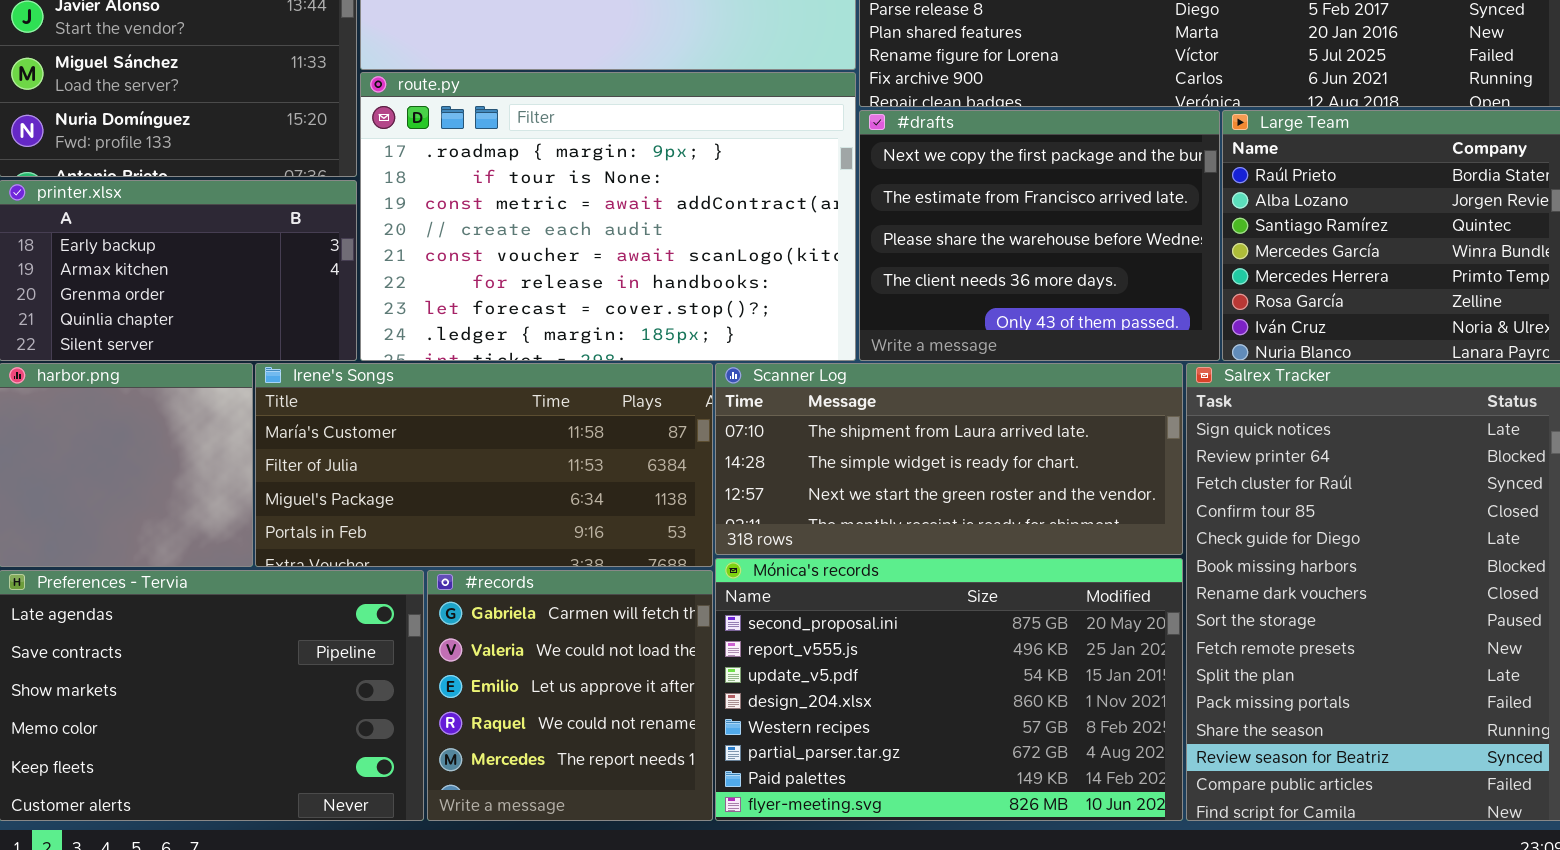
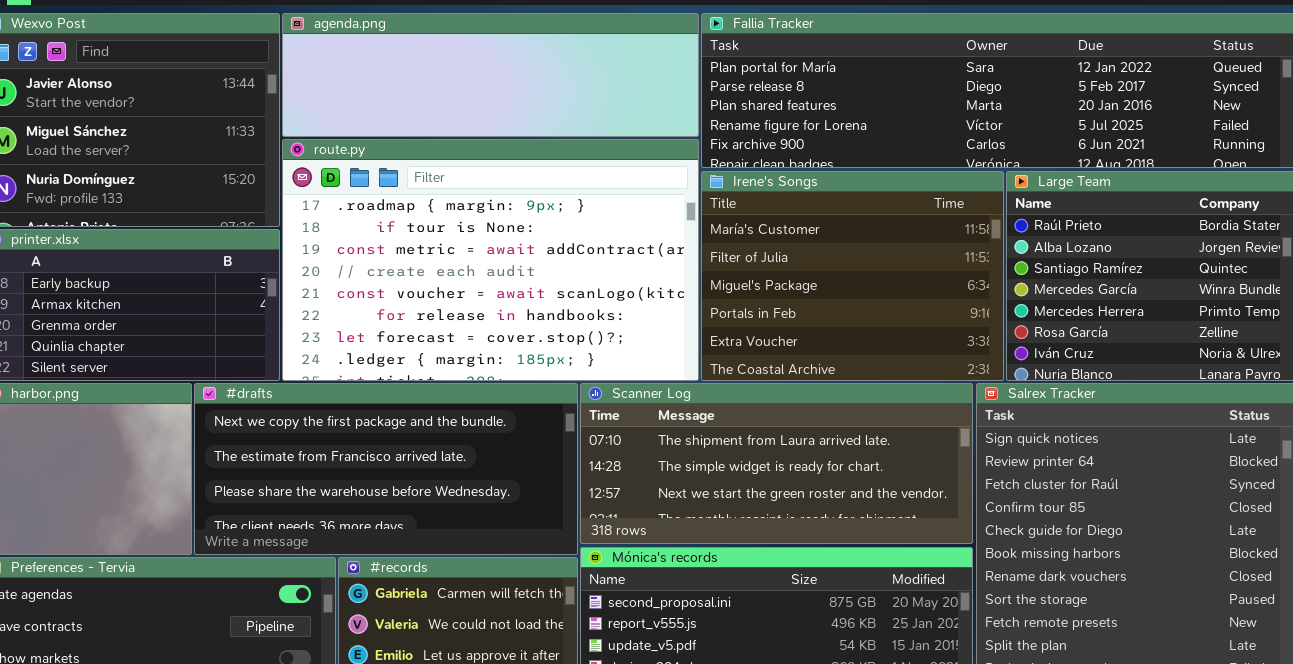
#drafts: [859,110,1220,361] -> [194,383,578,555], moved, resized
Irene's Songs: [255,363,713,567] -> [701,171,1004,381], moved, resized

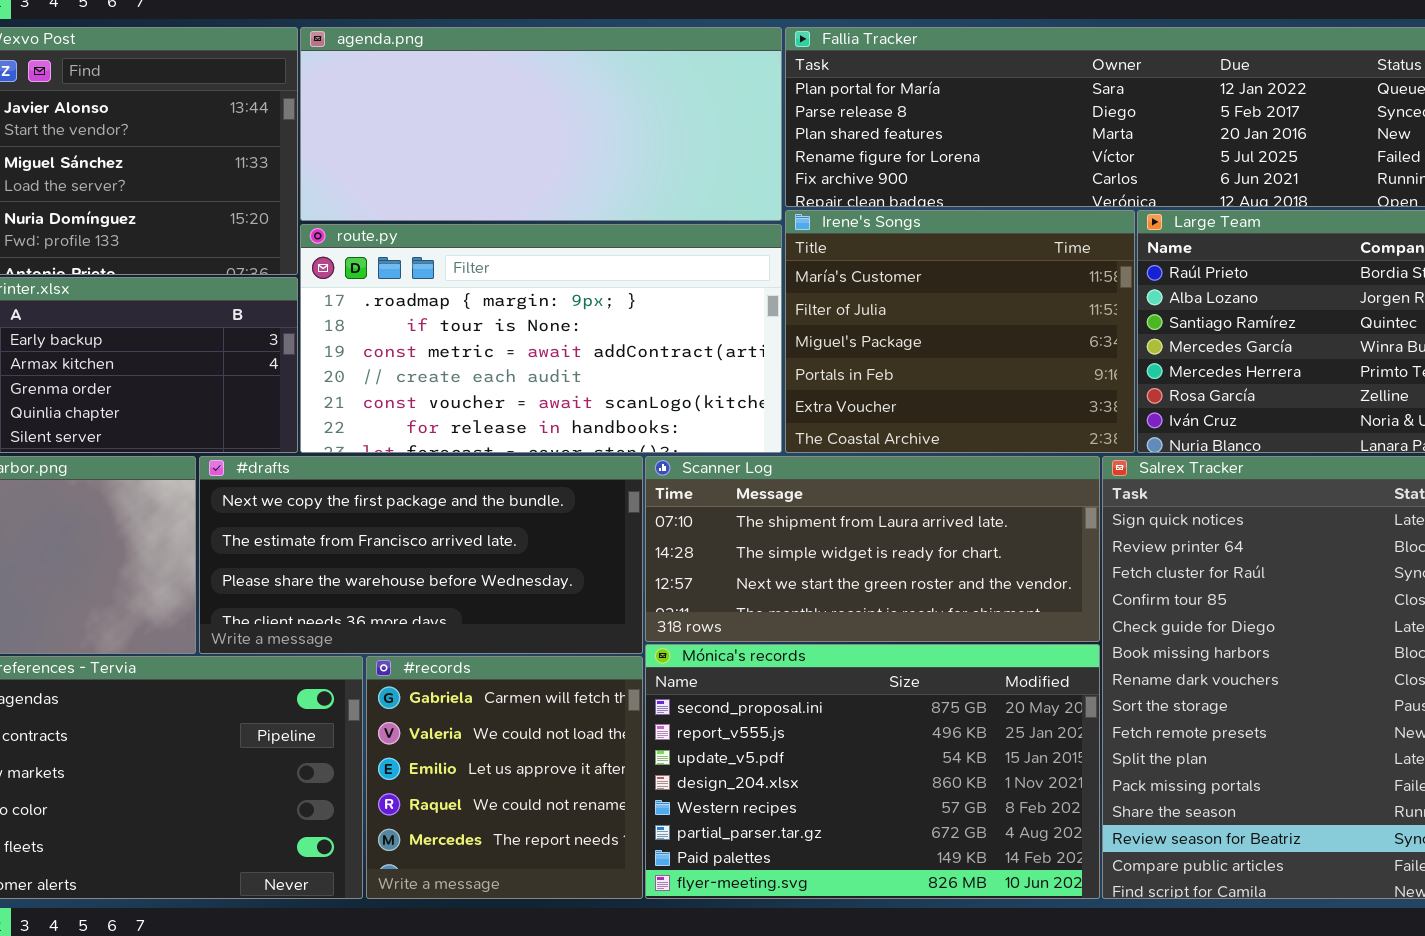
agenda.png: [282,13,699,137] -> [300,27,782,221], resized
route.py: [282,139,699,381] -> [300,224,782,453], resized

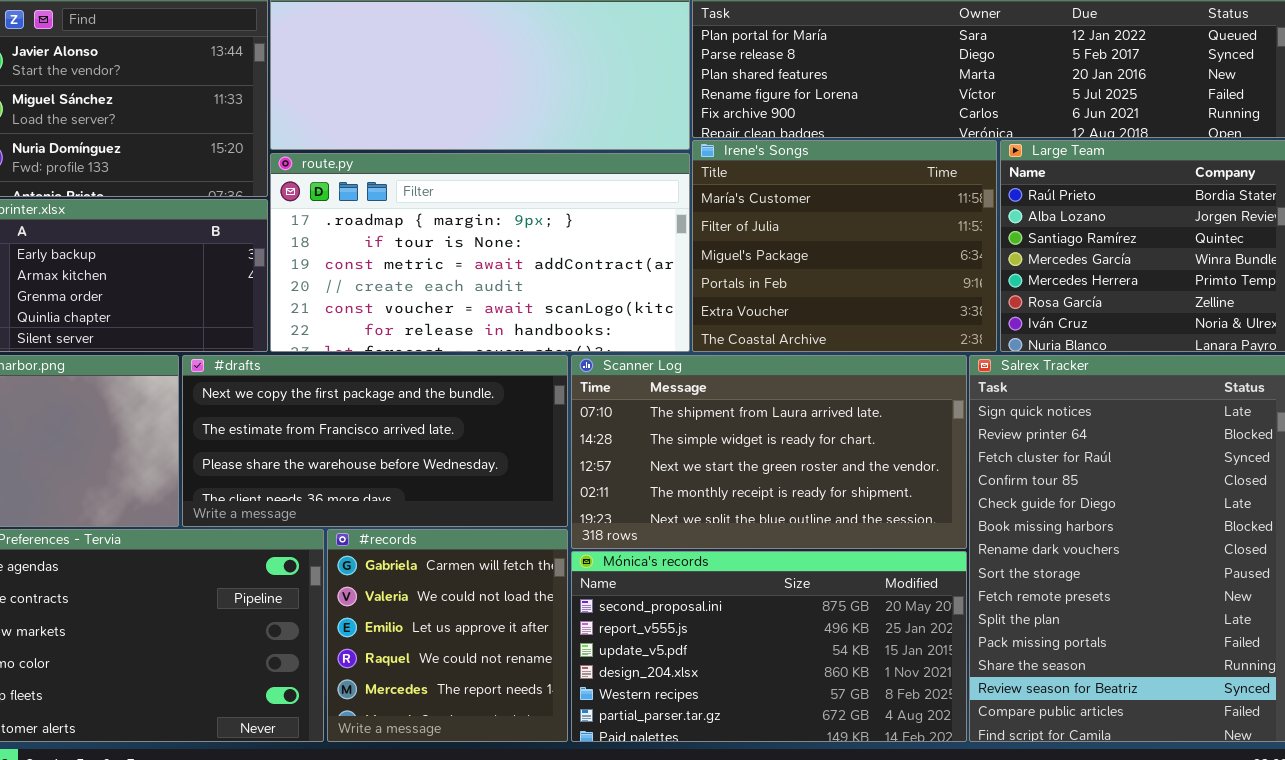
Scanner Log: [645,456,1100,642] -> [571,355,967,549], resized
Mónica's records: [645,644,1100,899] -> [571,551,967,742], resized

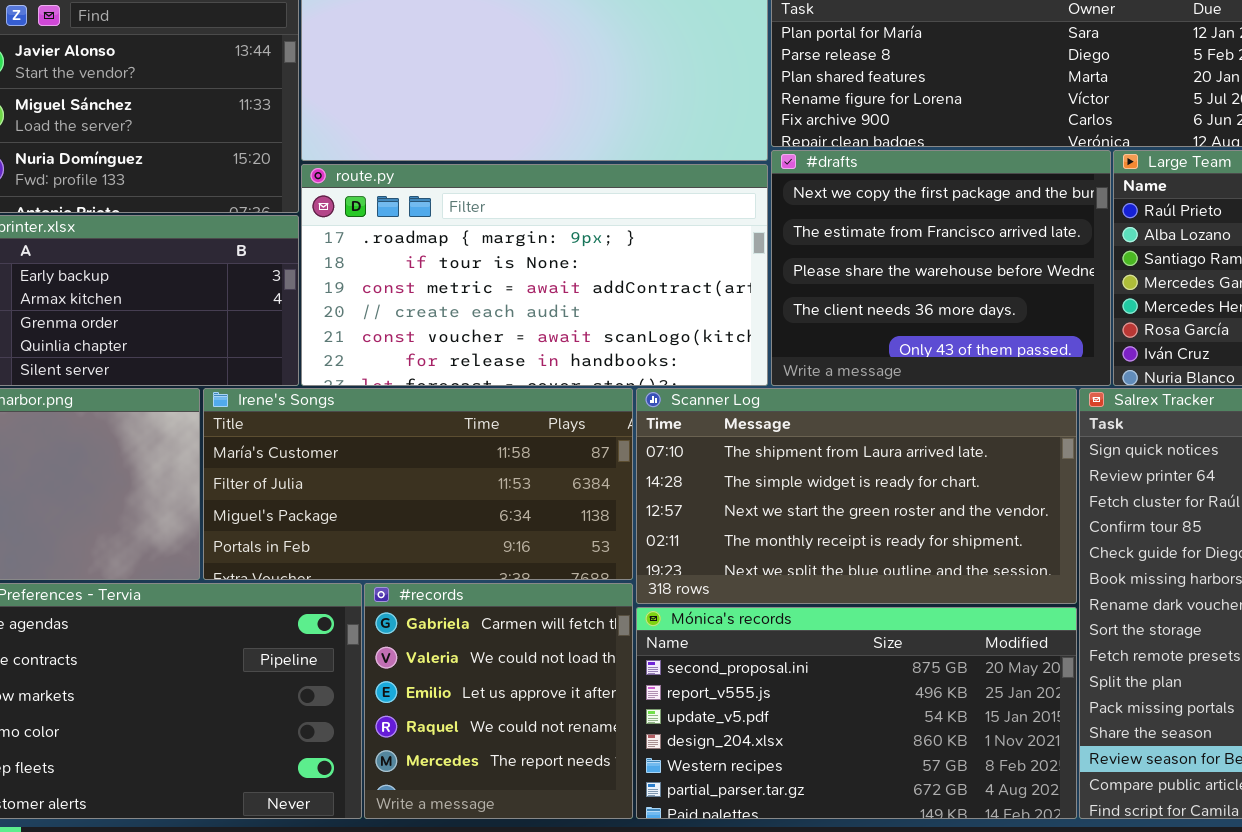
Irene's Songs: [692,140,997,352] -> [203,388,633,580], moved, resized
#drafts: [182,355,568,527] -> [771,150,1111,386], moved, resized

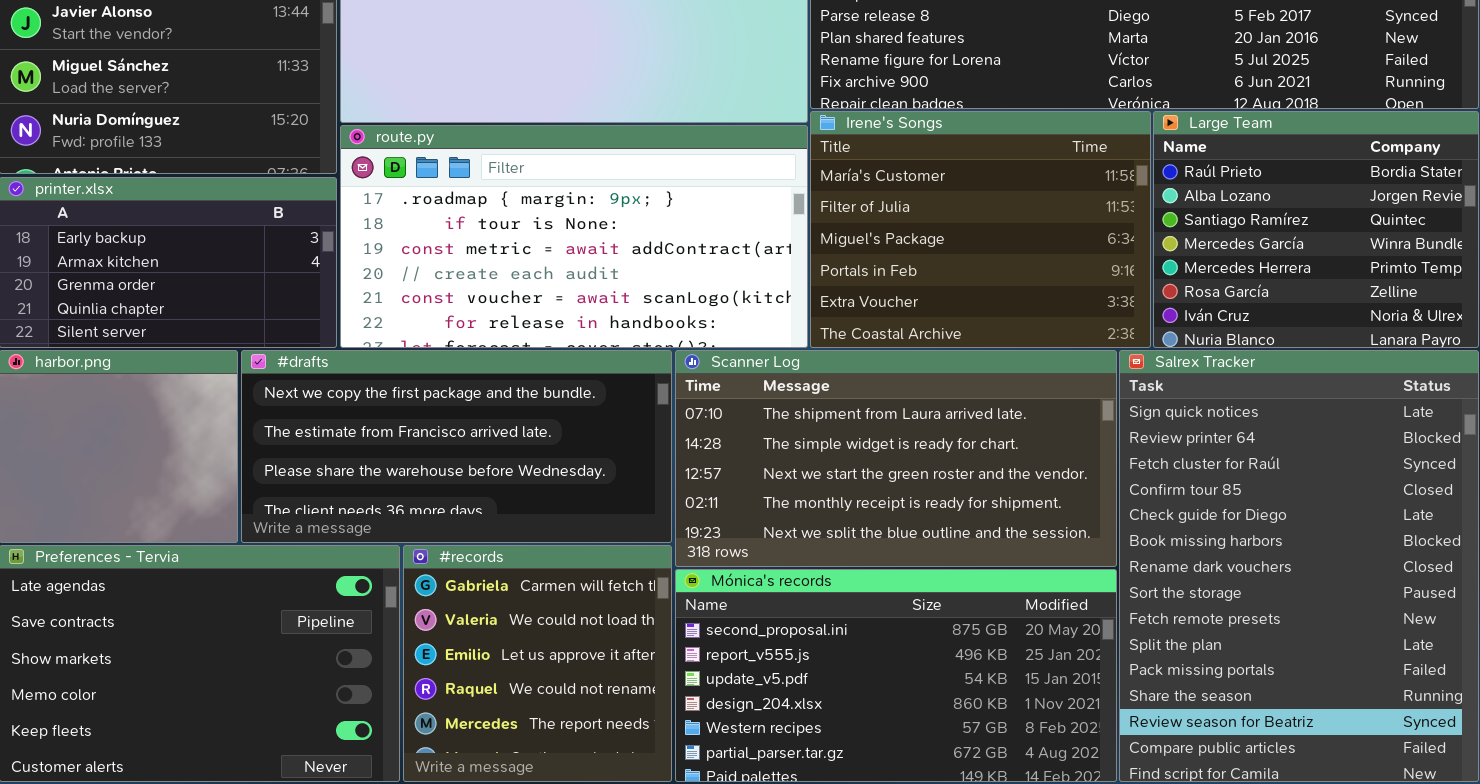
#drafts: [771,150,1111,386] -> [241,350,672,543], moved, resized
Irene's Songs: [203,388,633,580] -> [810,111,1151,348], moved, resized

